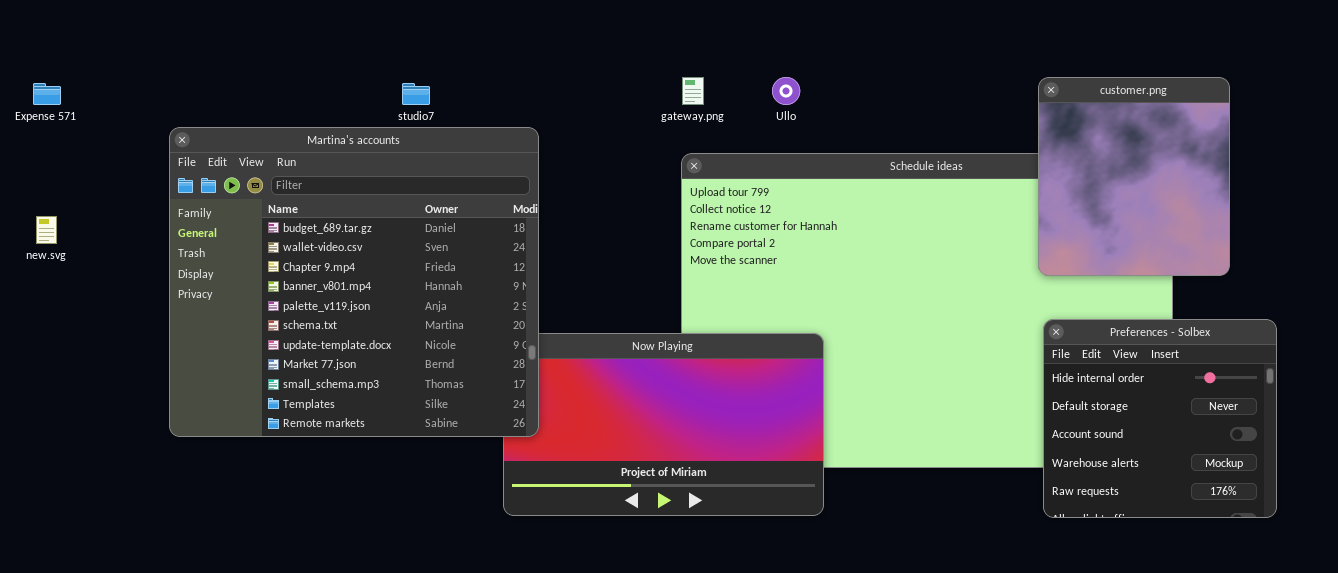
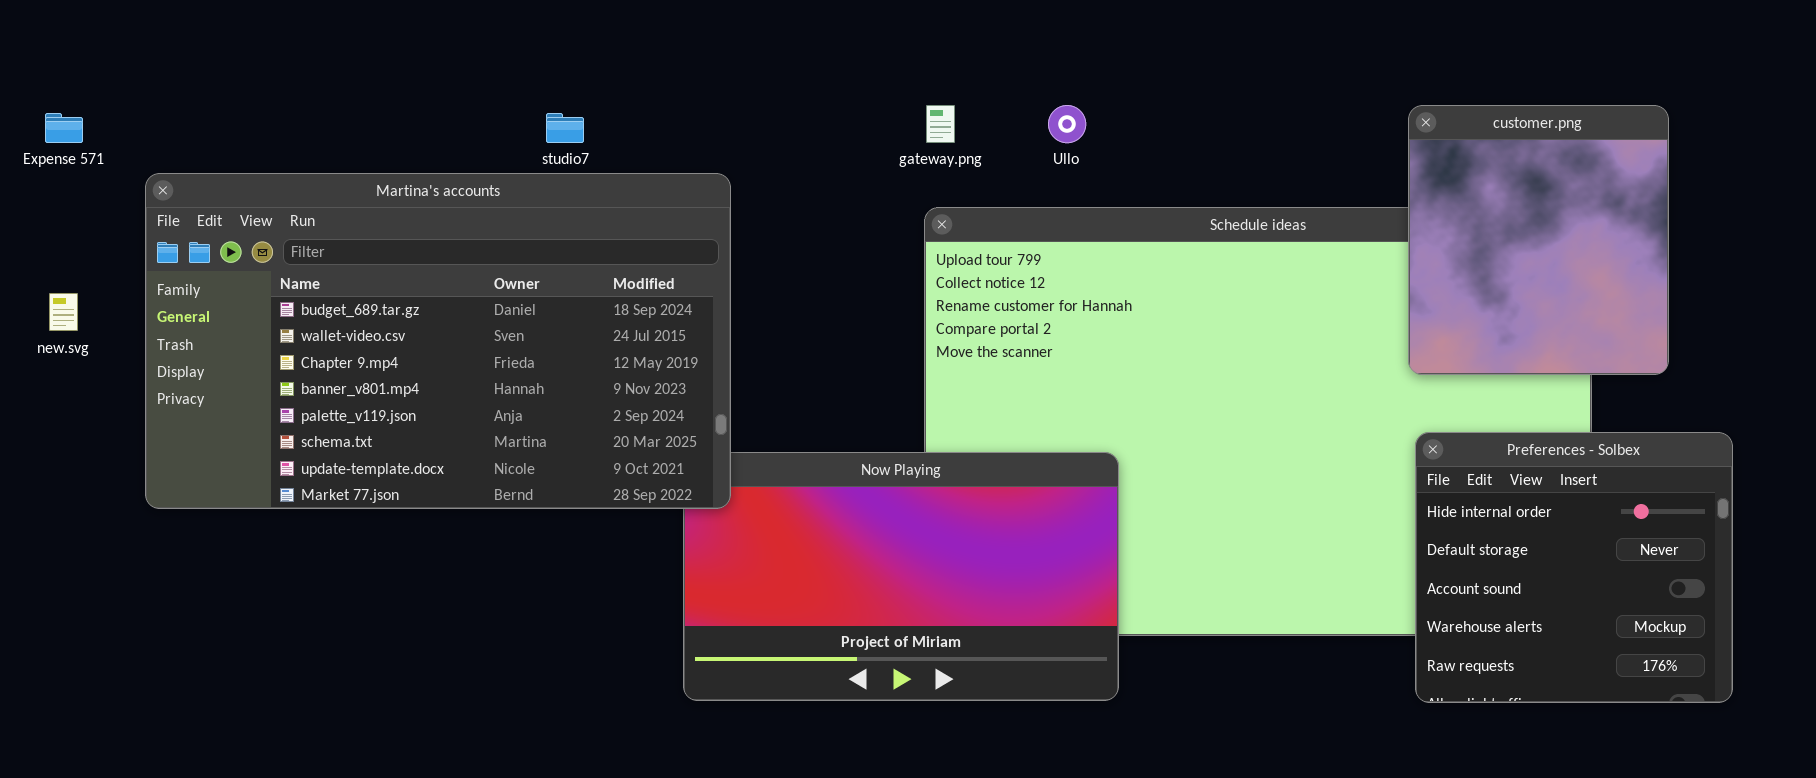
Martina's accounts: [169,127,539,437] -> [145,173,731,509], resized

